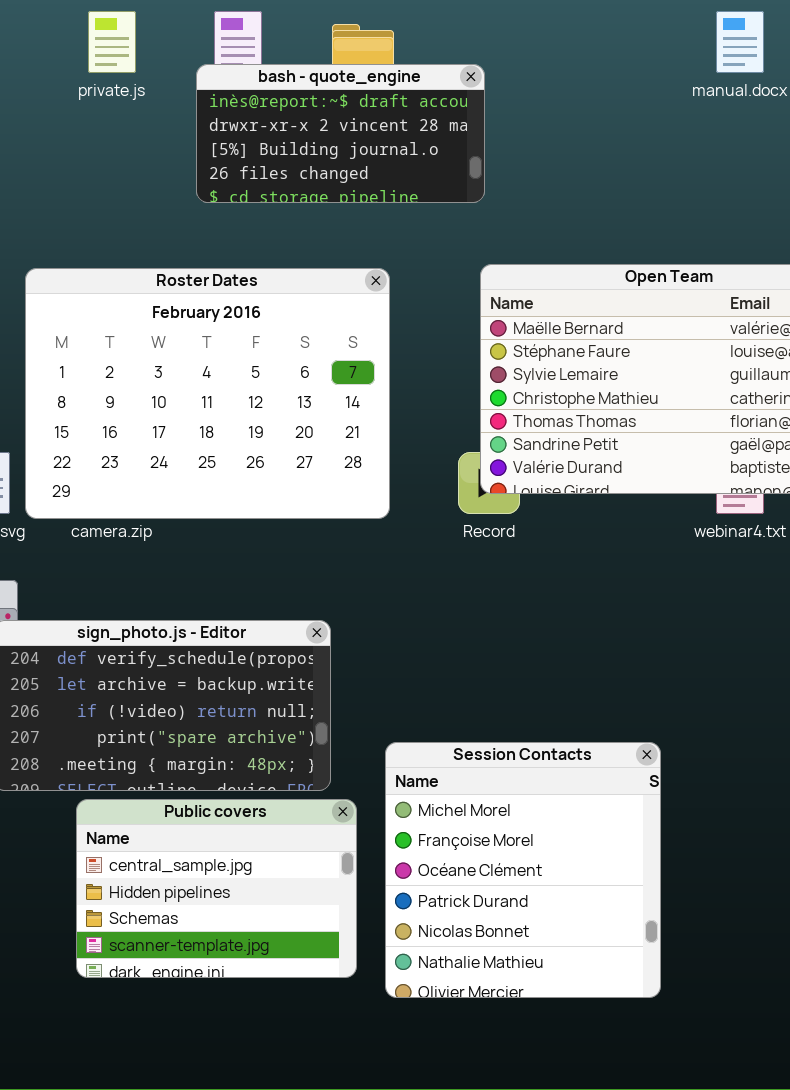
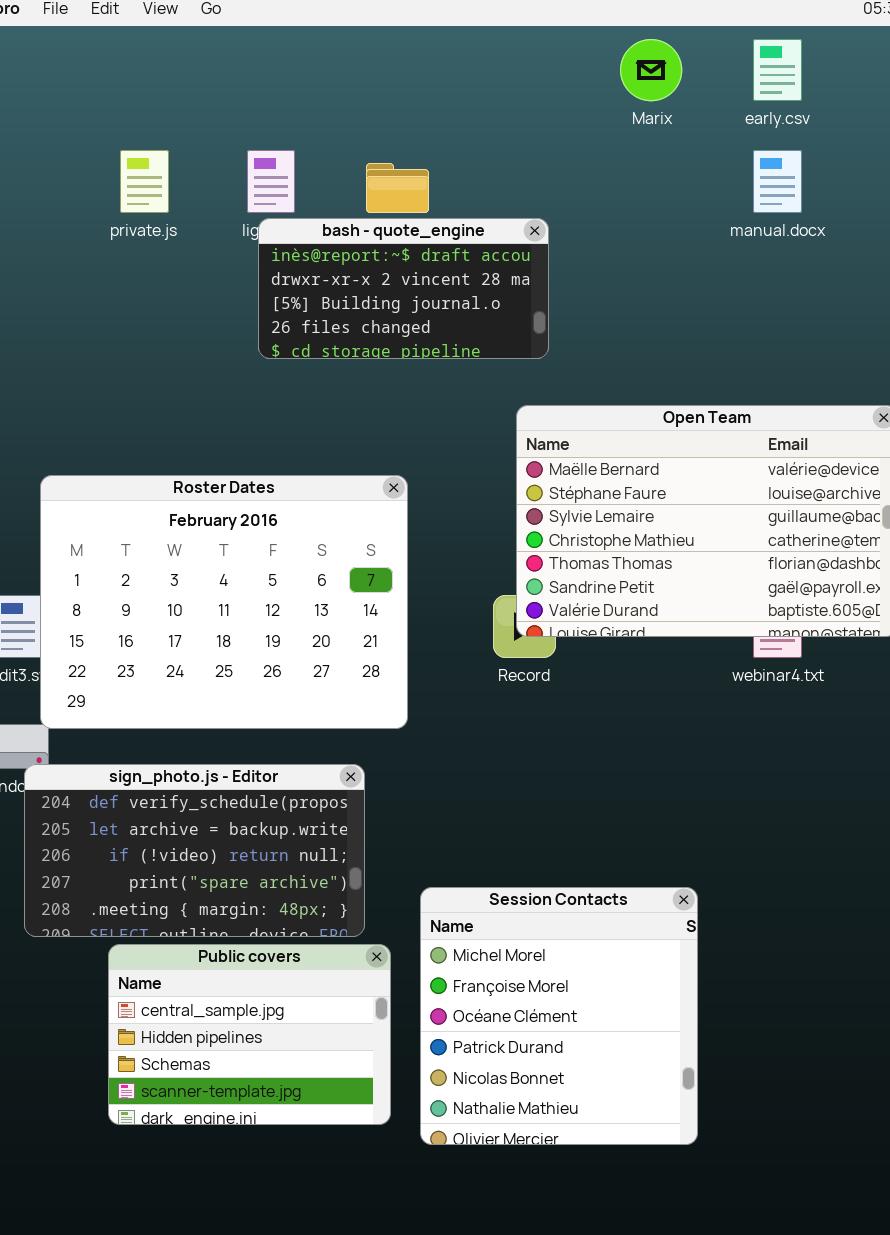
bash - quote_engine: [196,64,485,203] -> [258,218,549,359], moved
Roster Dates: [25,268,390,519] -> [40,475,408,729], moved

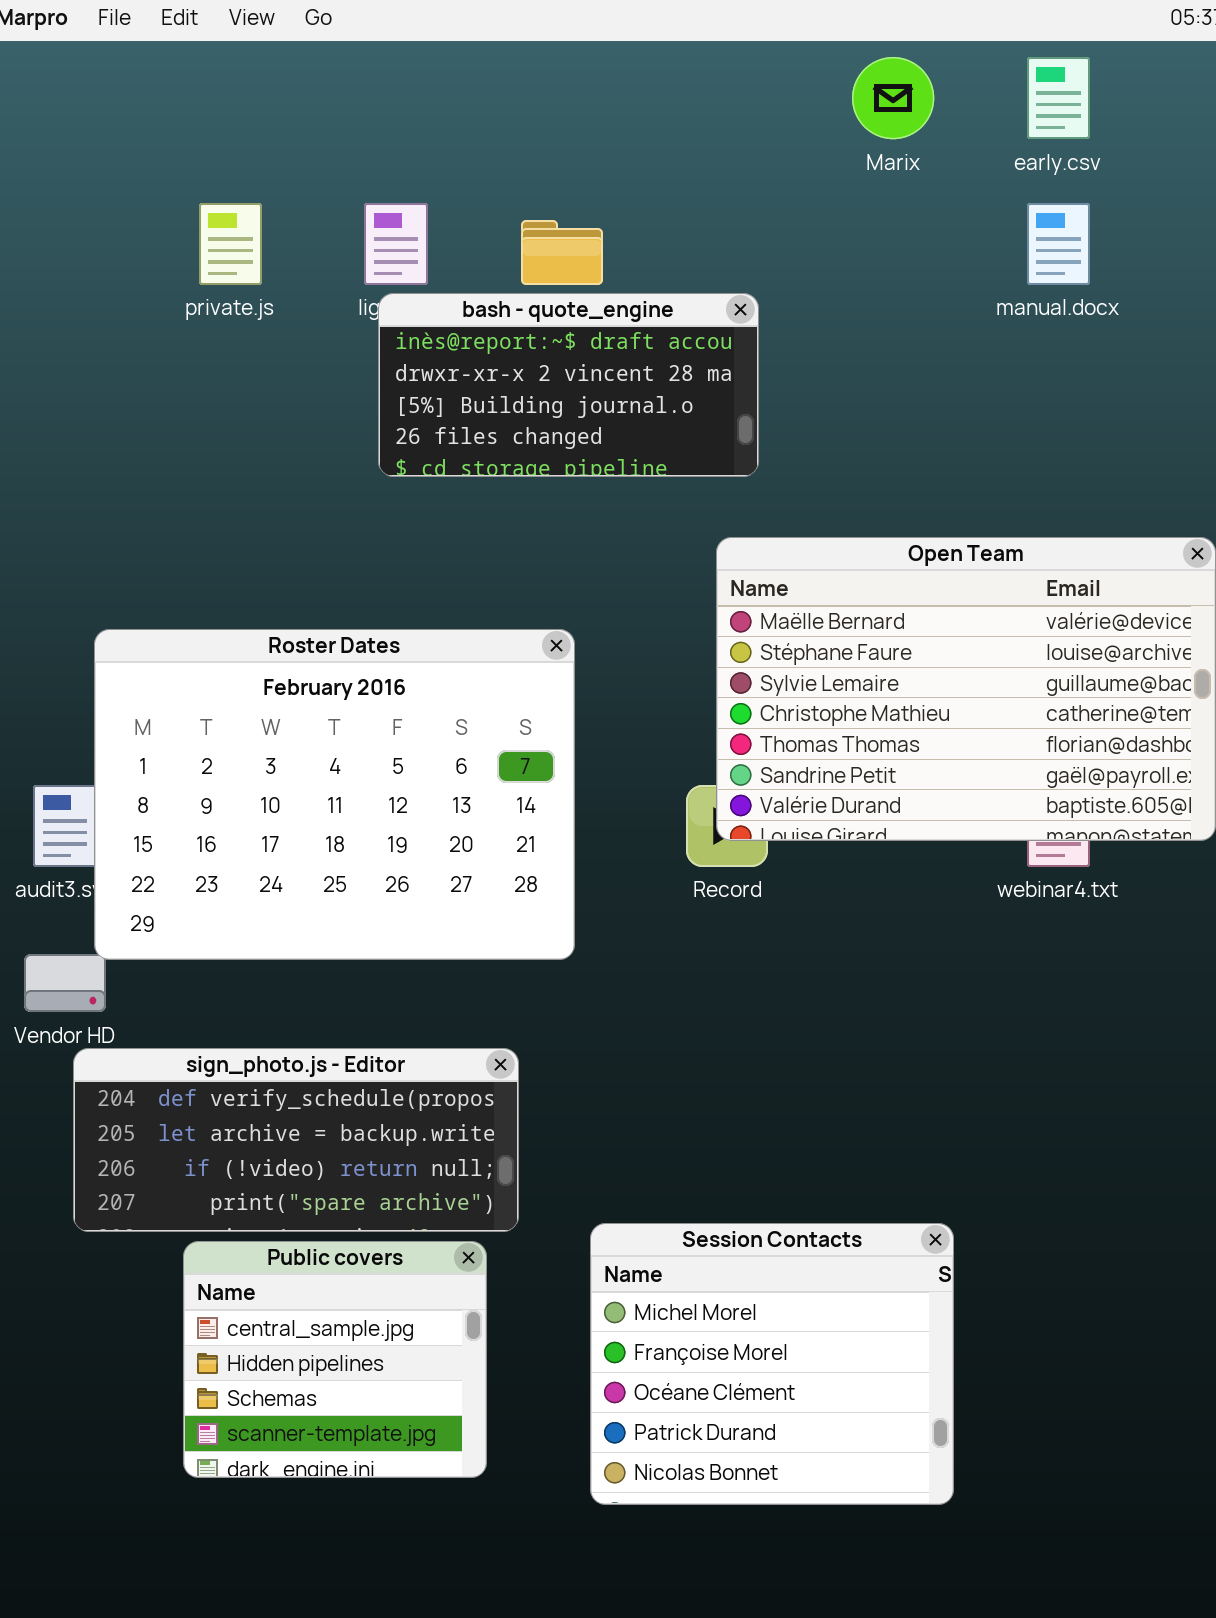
sign_photo.js - Editor: [24,764,365,937] -> [73,1048,519,1232], resized
Session Contacts: [420,887,698,1145] -> [590,1223,954,1505], resized
Public covers: [108,944,391,1125] -> [183,1241,487,1478], resized

